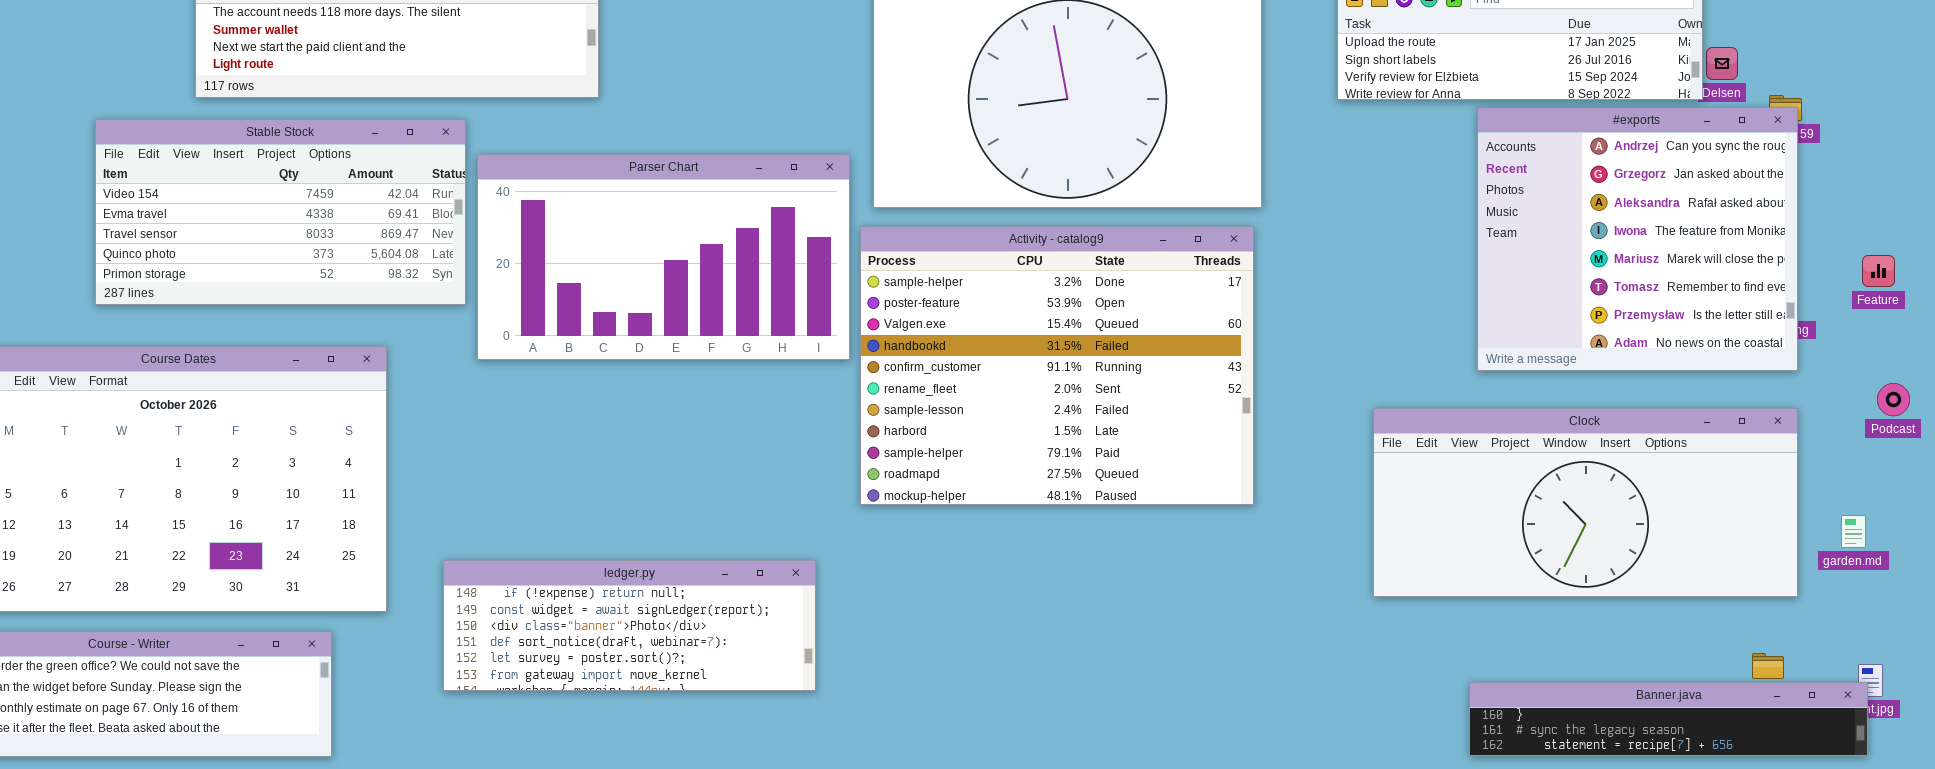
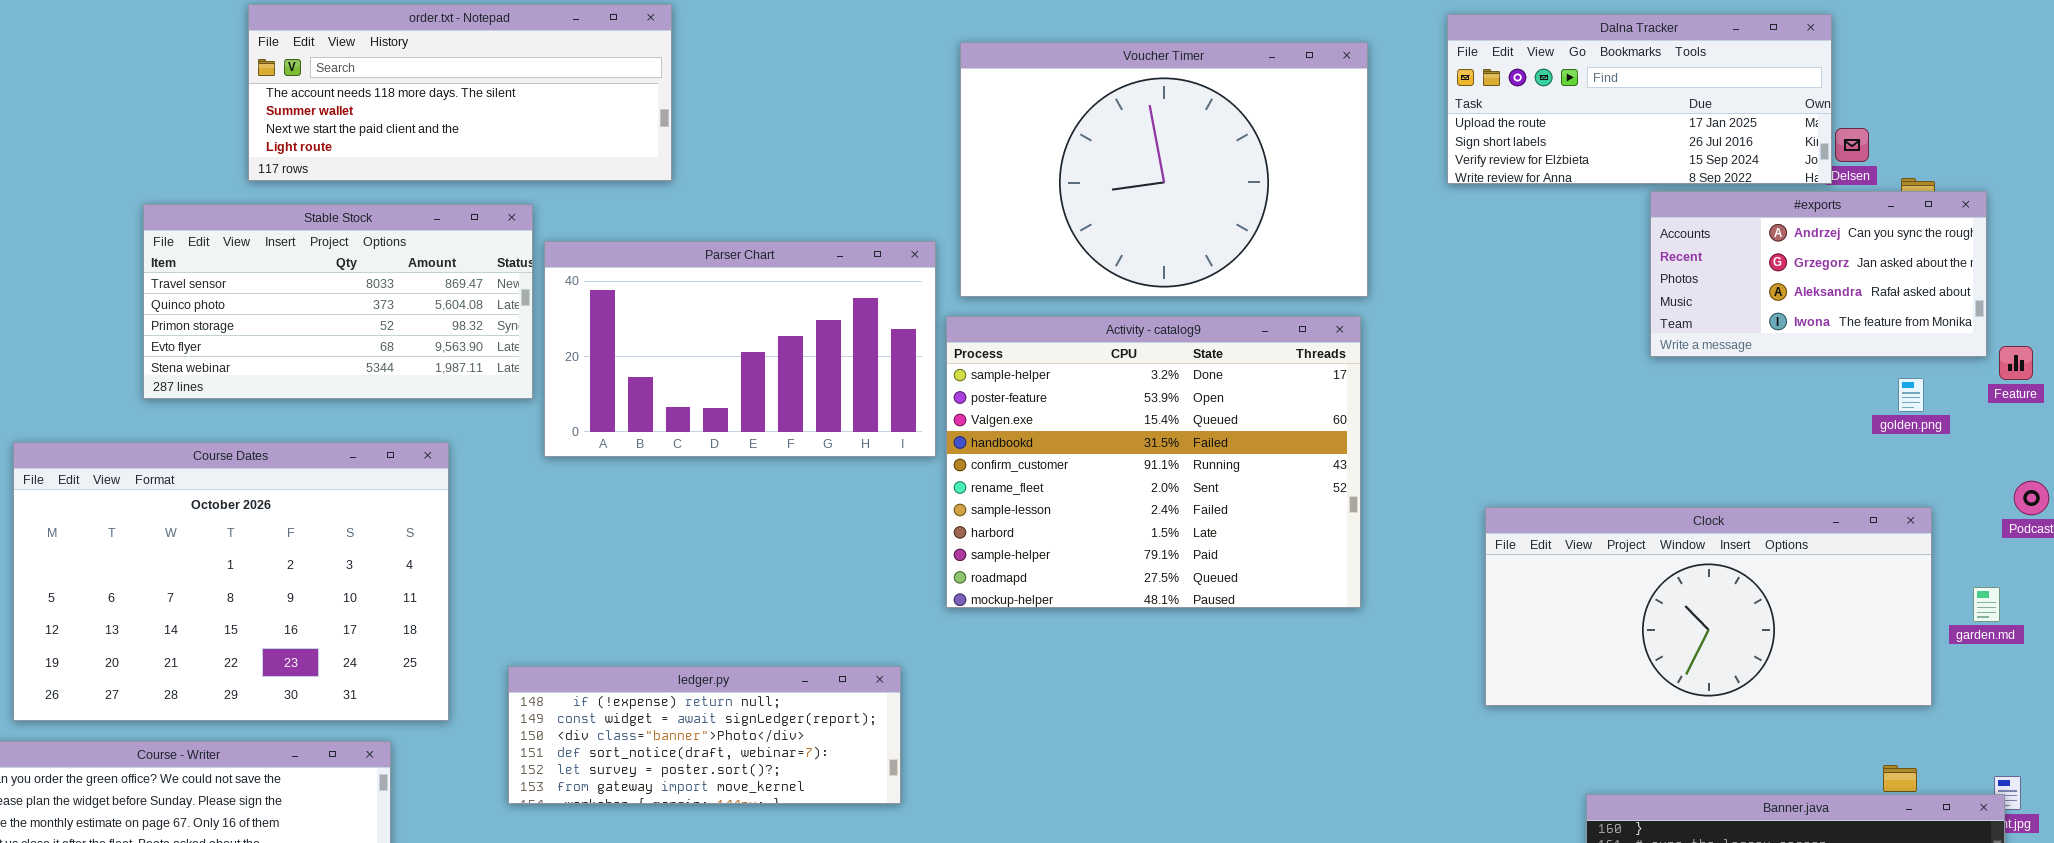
#exports: [1477,107,1798,371] -> [1650,191,1987,357], moved, resized
Stable Stock: [95,119,466,305] -> [143,204,533,399], scrolled down 2 rows
garden.md: [1841,515,1866,548] -> [1973,587,2000,622], moved

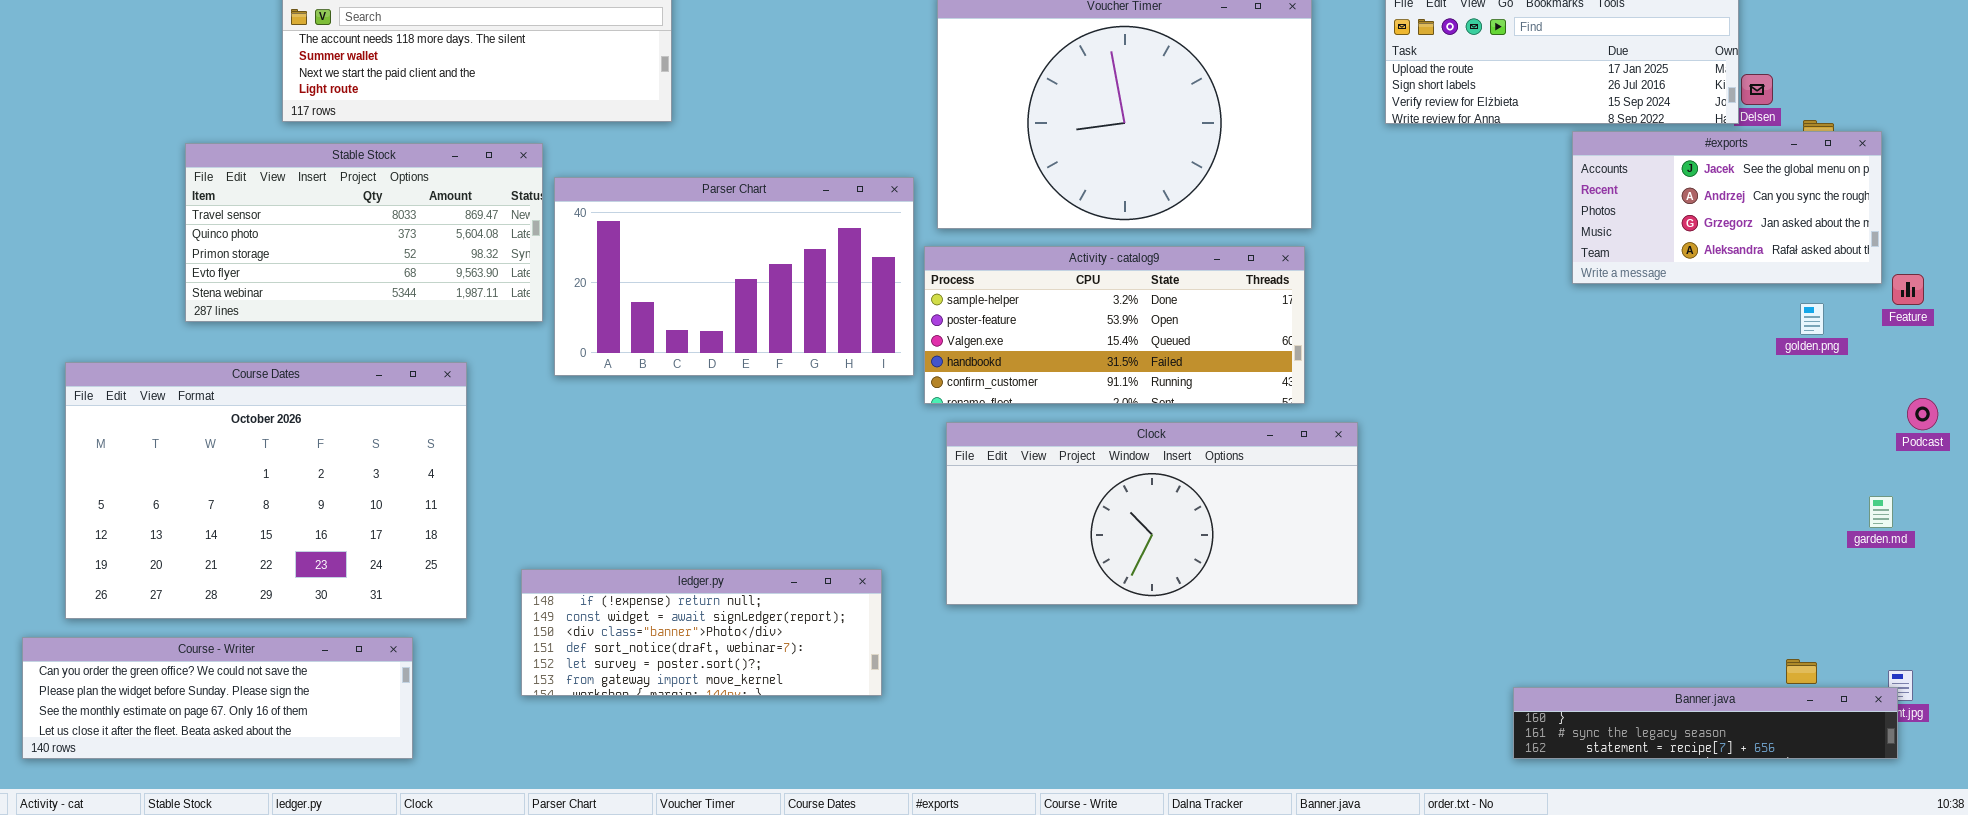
#exports: [1650,191,1987,357] -> [1572,131,1882,284], scrolled up 1 row
Activity - catalog9: [946,316,1361,608] -> [924,246,1305,404], resized
Clock: [1485,507,1932,706] -> [946,422,1358,605], moved

